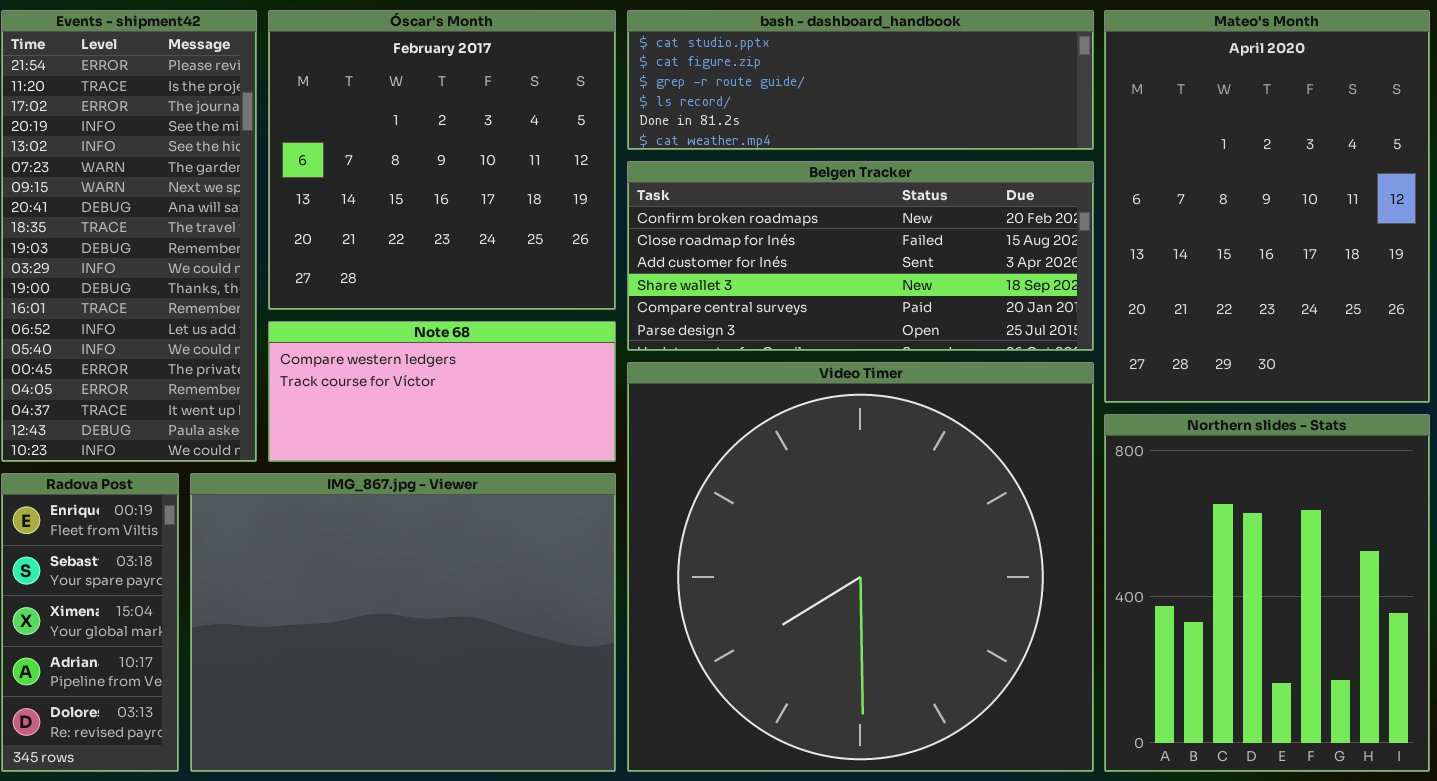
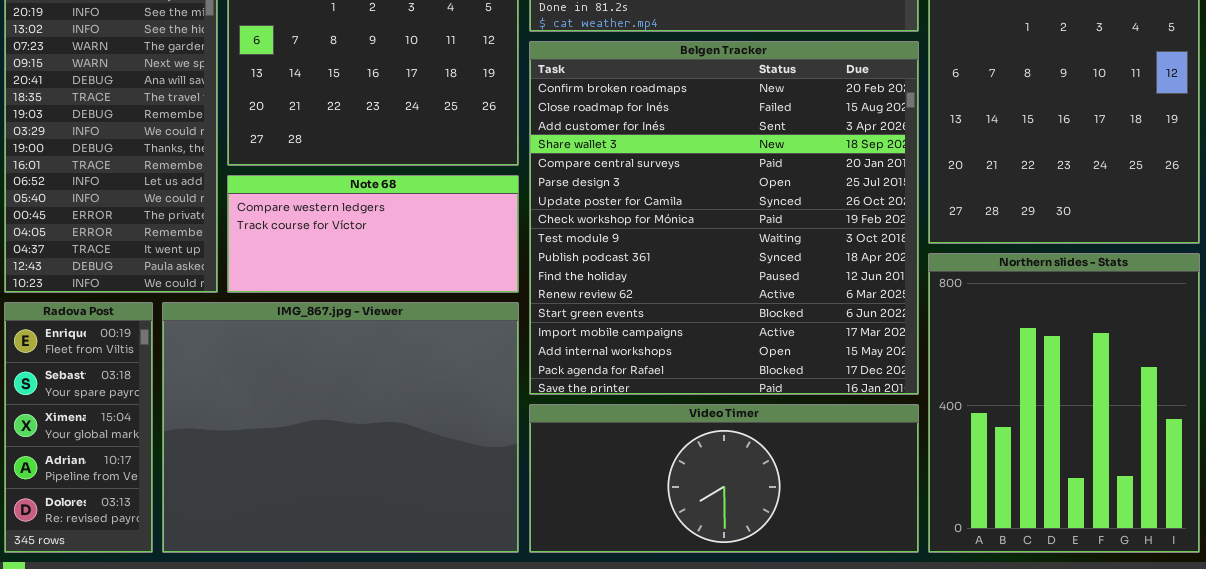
Belgen Tracker: [627,161,1094,351] -> [529,41,919,395], resized
Video Timer: [627,362,1094,772] -> [529,404,919,553], resized

